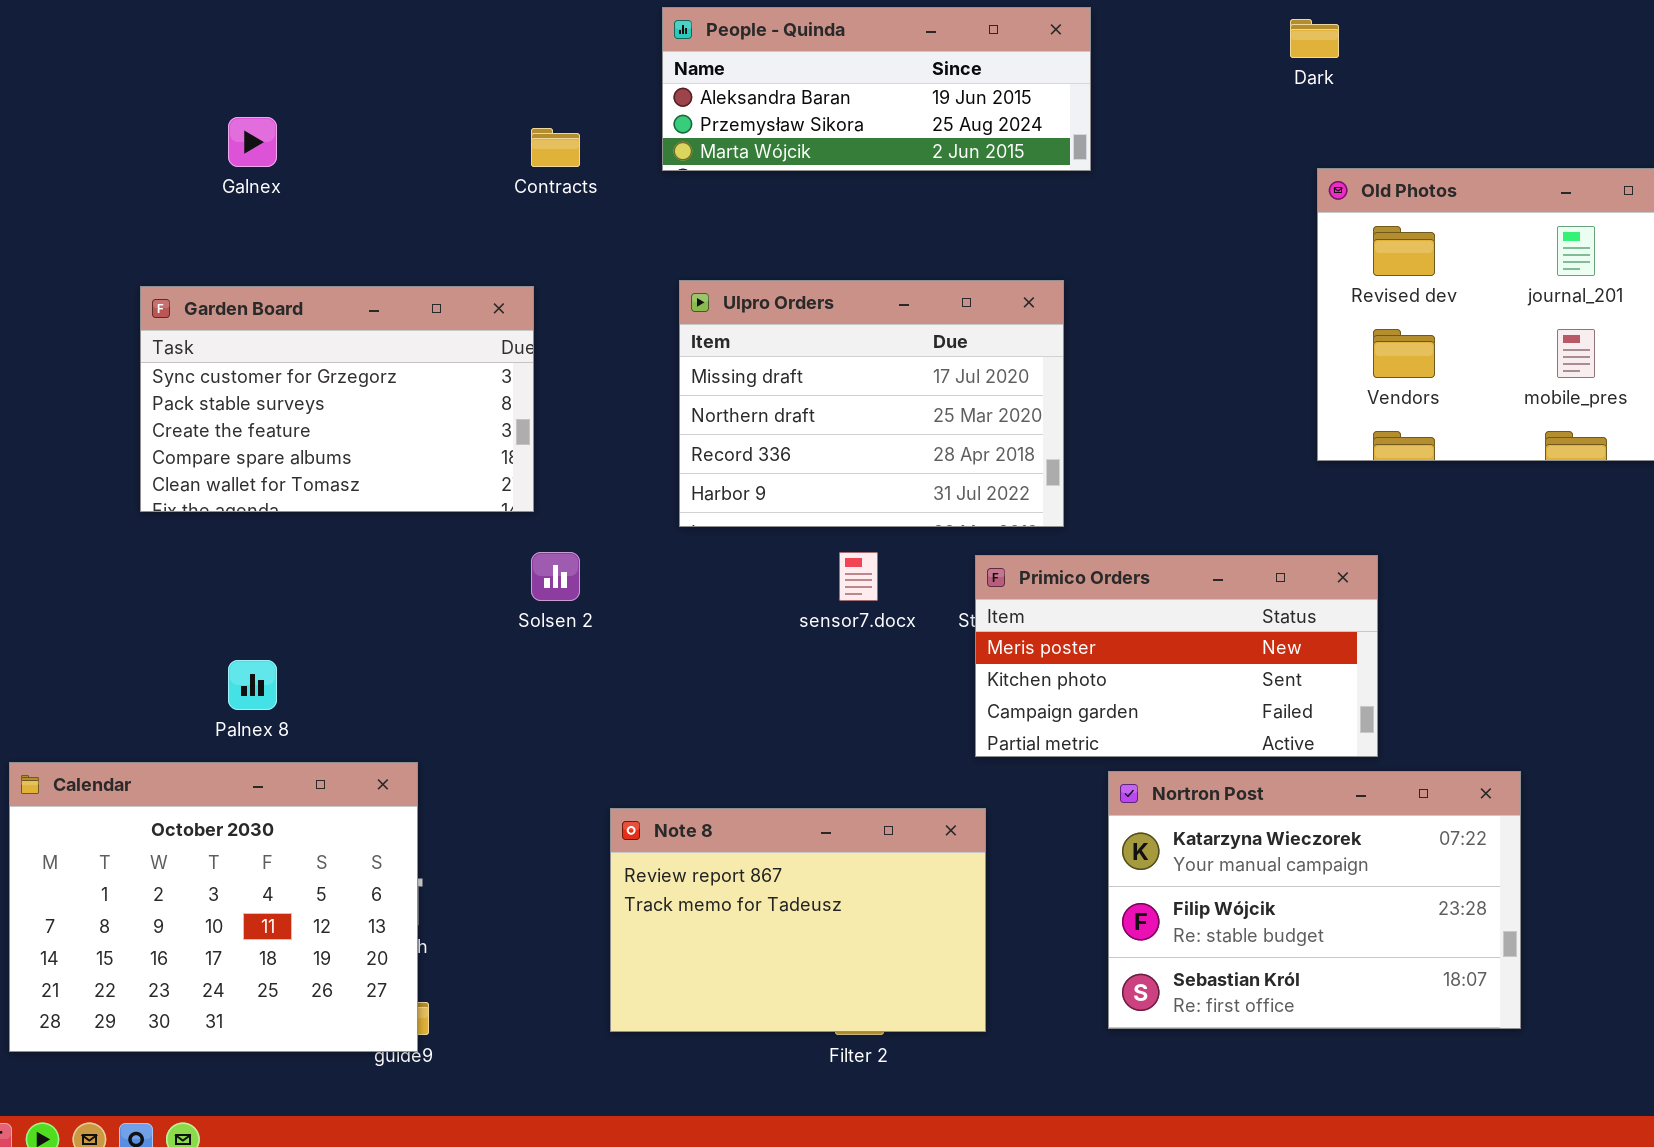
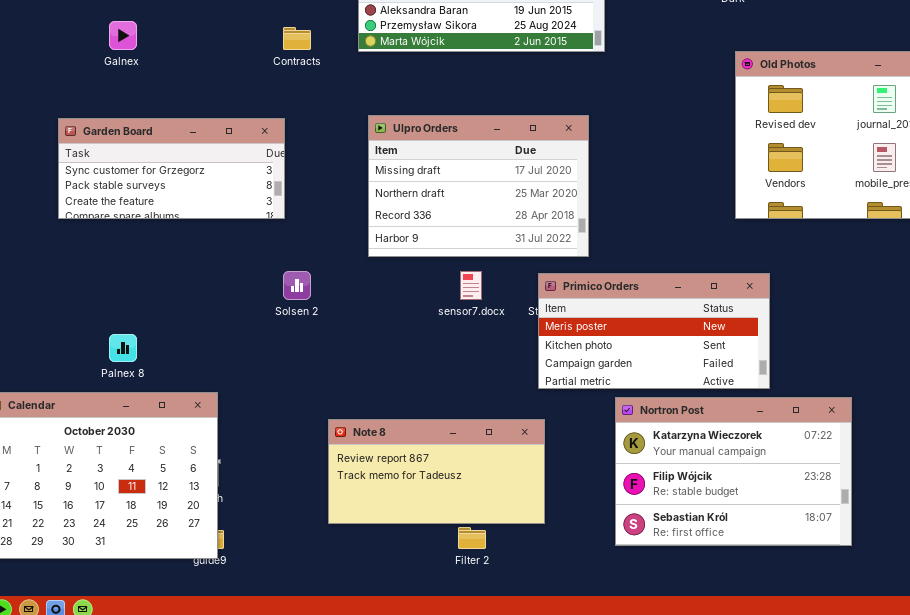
Garden Board: [140,286,534,512] -> [58,118,285,219], resized
Note 8: [610,808,986,1032] -> [328,419,545,524], resized

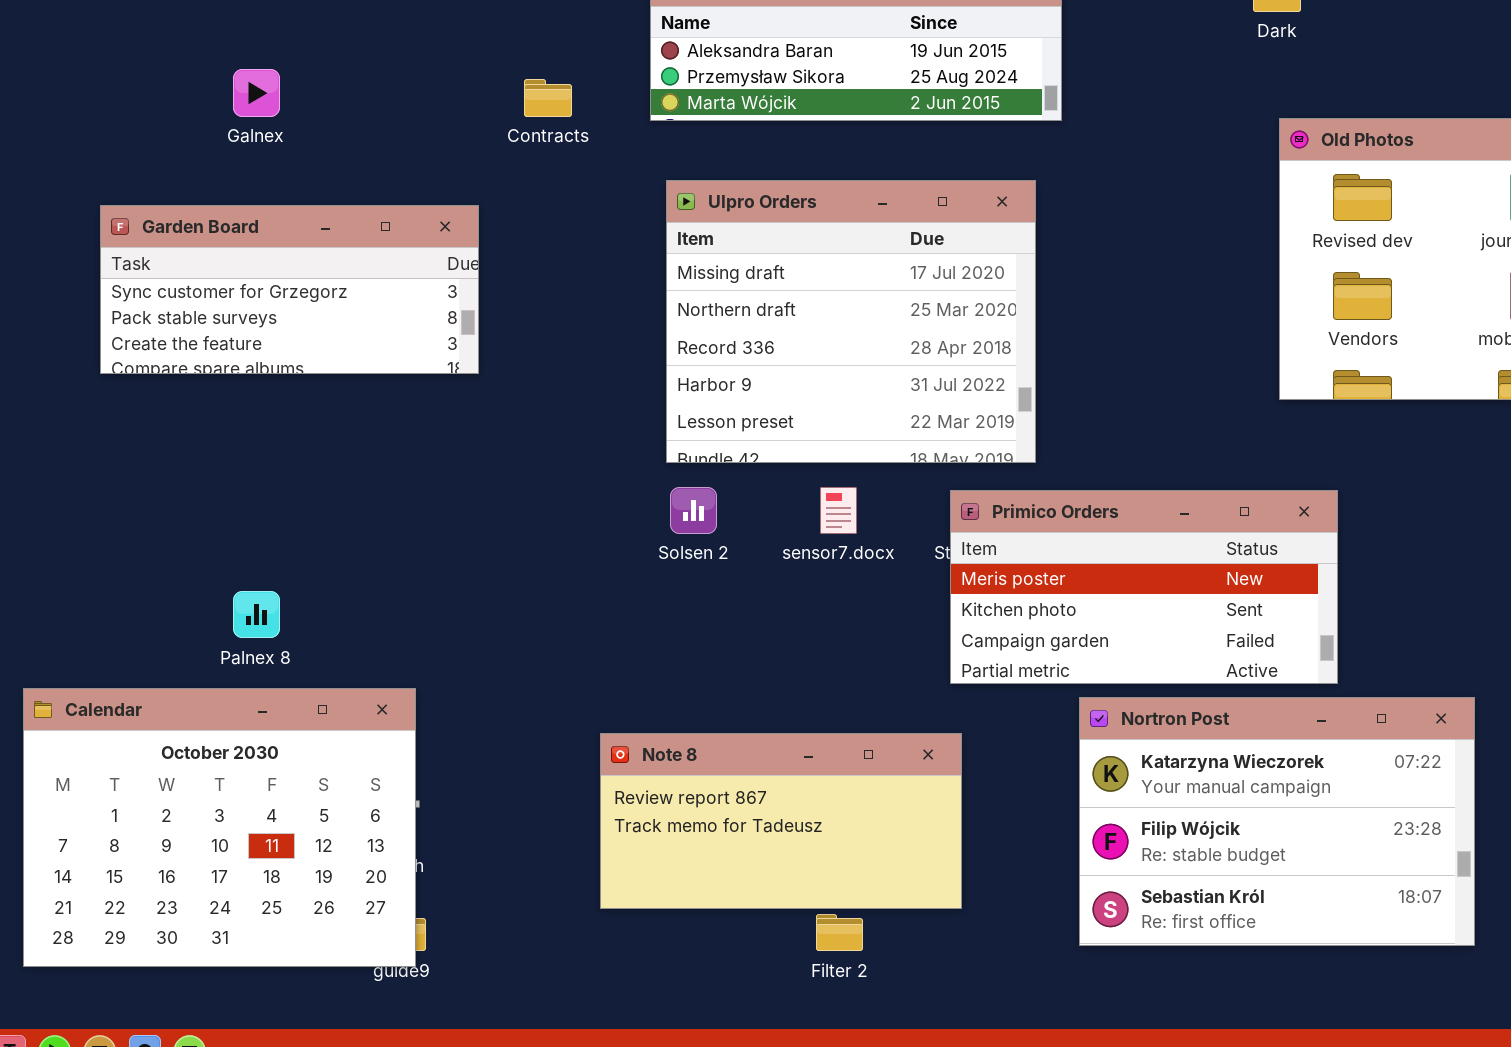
Ulpro Orders: [368,115,589,257] -> [666,180,1036,463], resized
Garden Board: [58,118,285,219] -> [100,205,479,374], moved
Solsen 2: [283,271,311,300] -> [670,487,717,534], moved

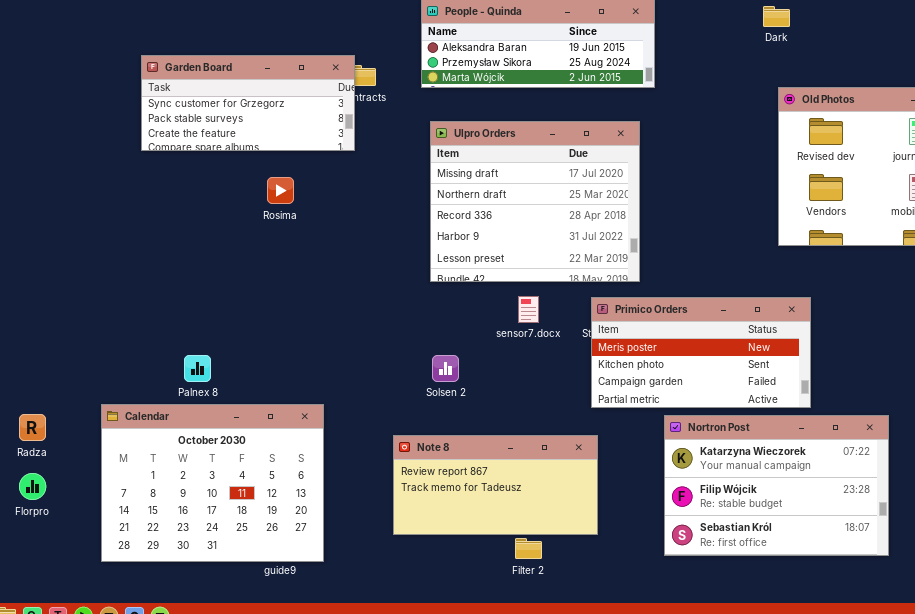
Garden Board: [100,205,479,374] -> [141,55,355,151], moved
Solsen 2: [670,487,717,534] -> [432,355,459,382], moved
Calendar: [23,688,416,967] -> [101,404,324,562], moved

